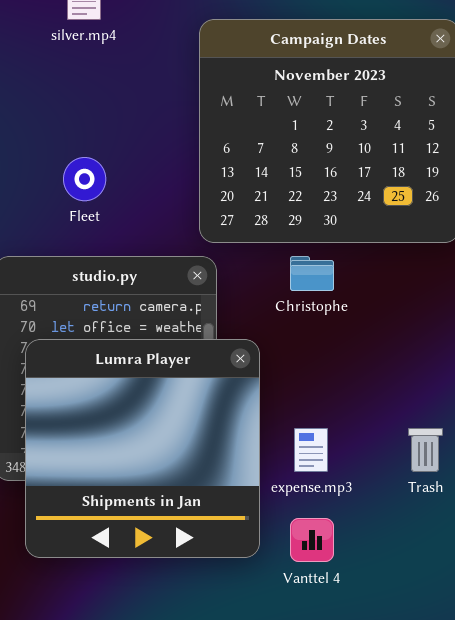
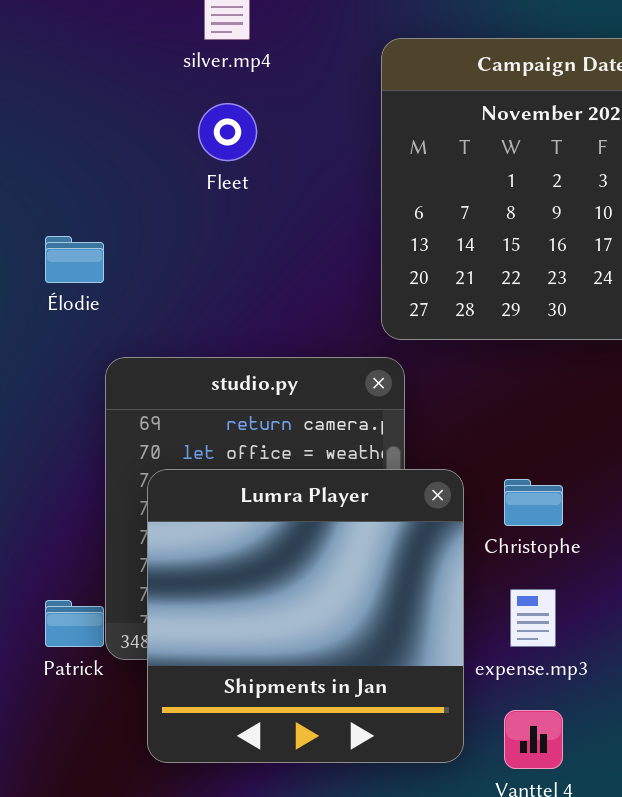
Fleet: [63,157,106,201] -> [198,103,257,161], moved
Christophe: [290,256,334,291] -> [504,479,563,526], moved

